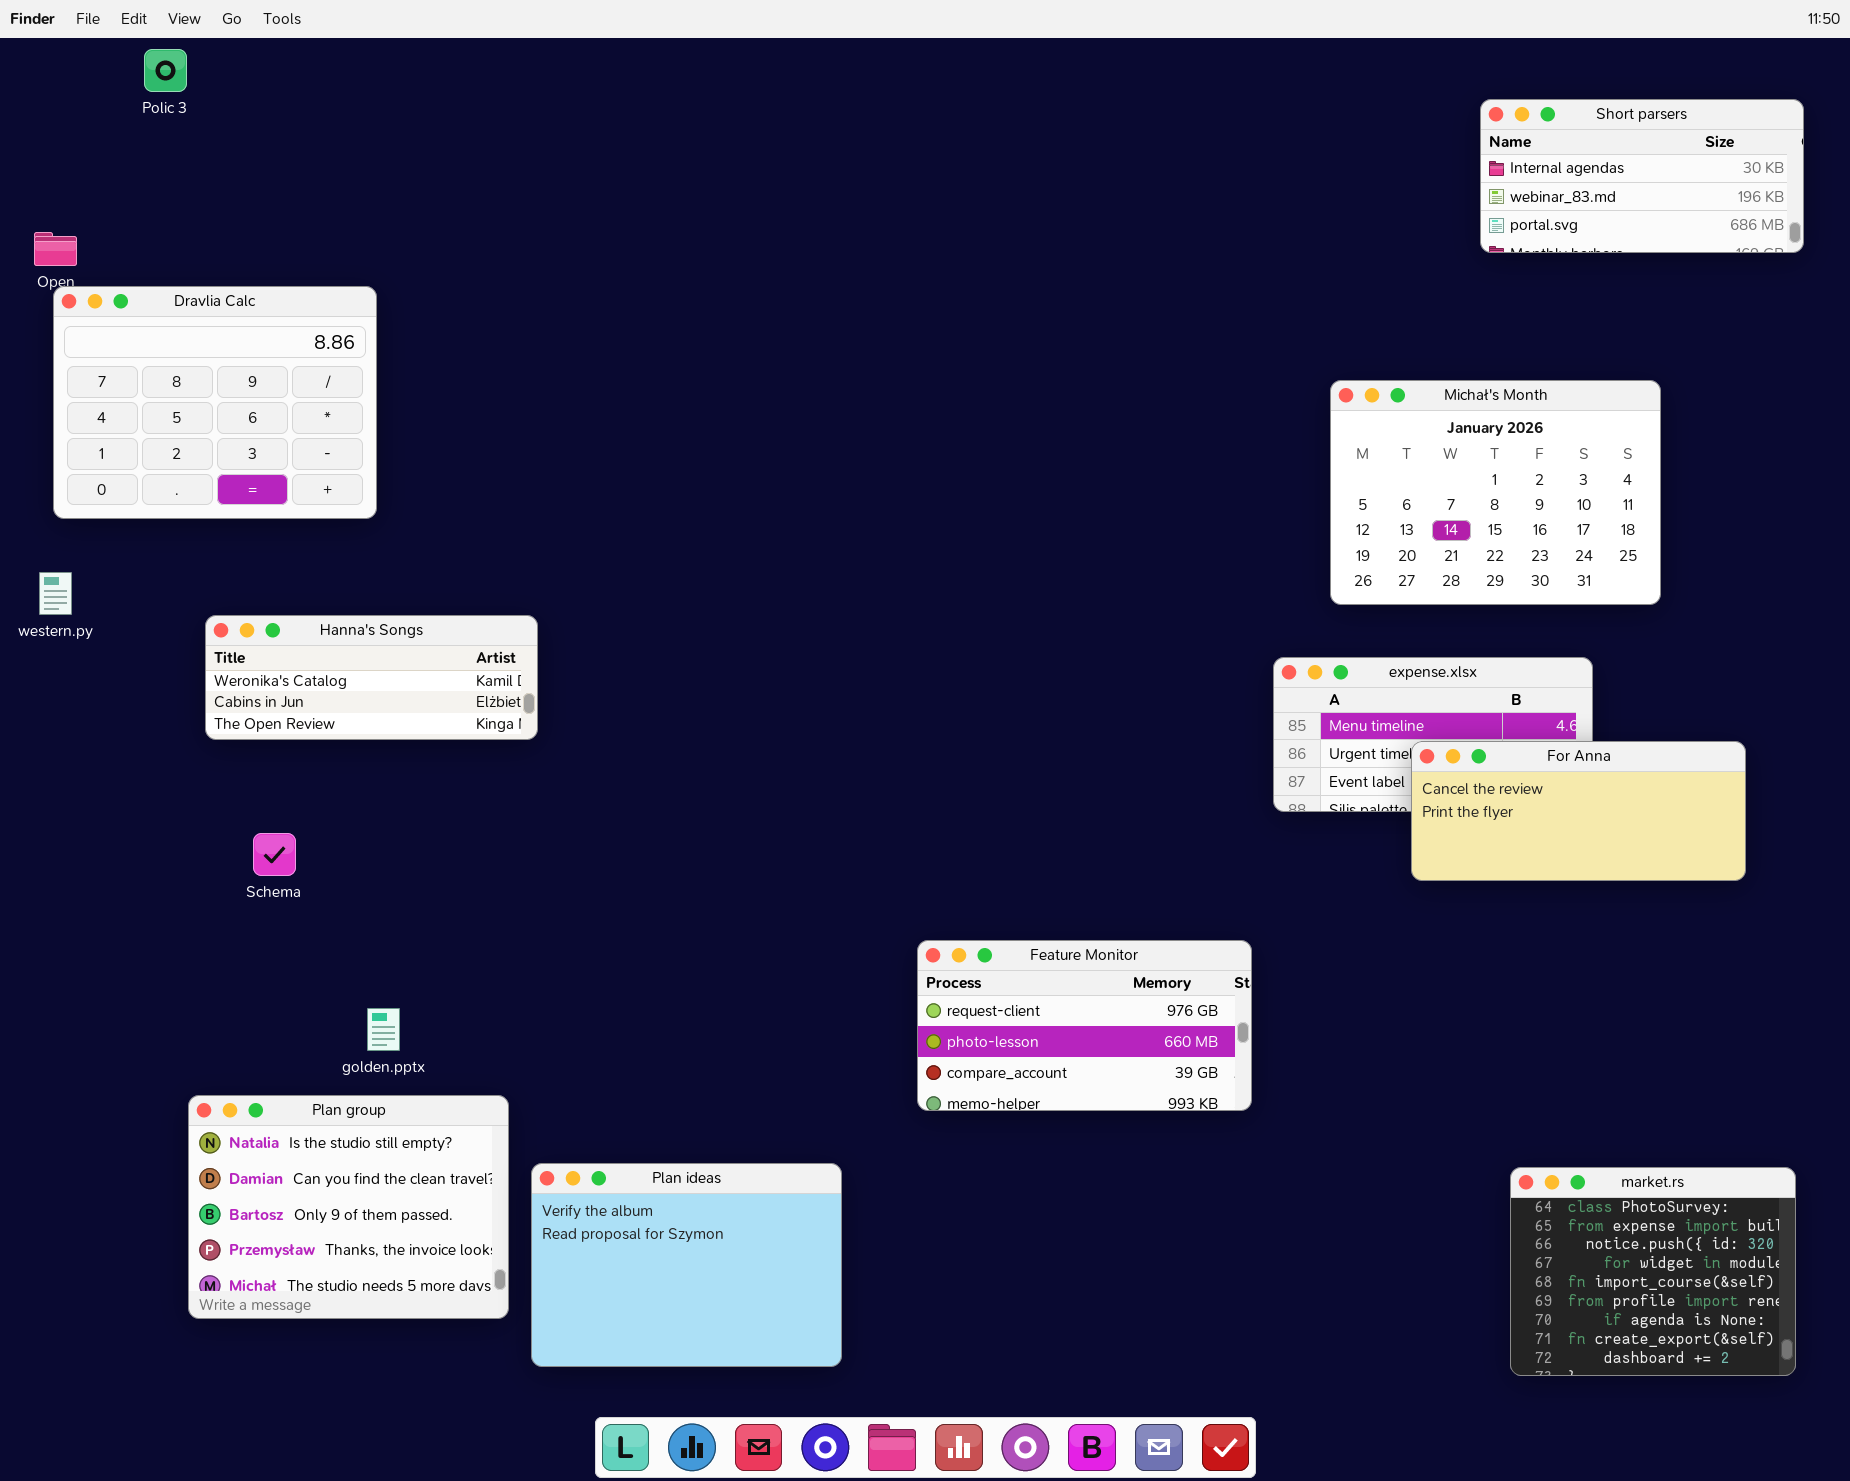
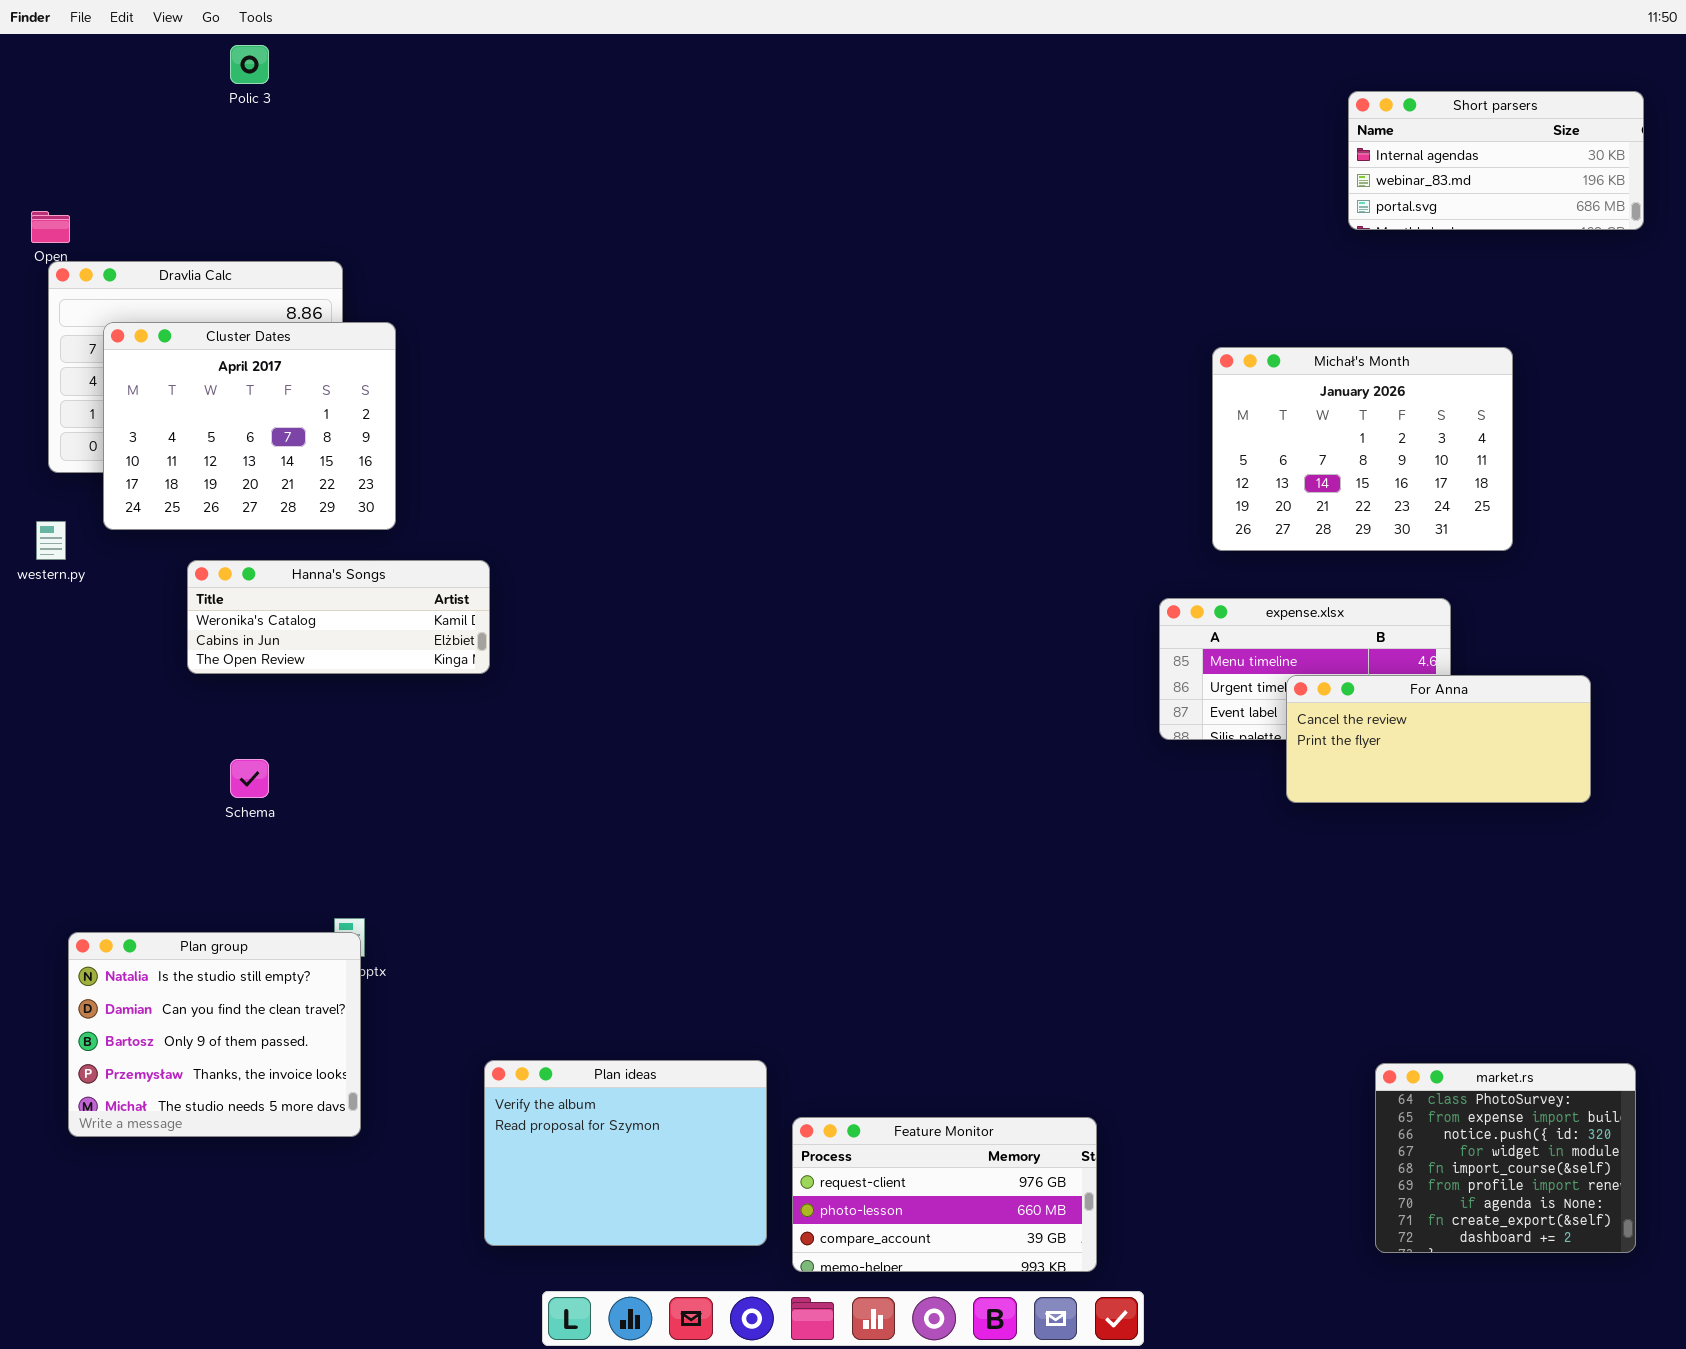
Polic 3: [144,49,187,92] -> [230,45,269,84], moved
Cluster Dates: none -> [103,322,396,530], opened
Feature Monitor: [917,940,1252,1111] -> [792,1117,1097,1272], moved
Plan group: [188,1095,509,1319] -> [68,932,361,1137], moved

